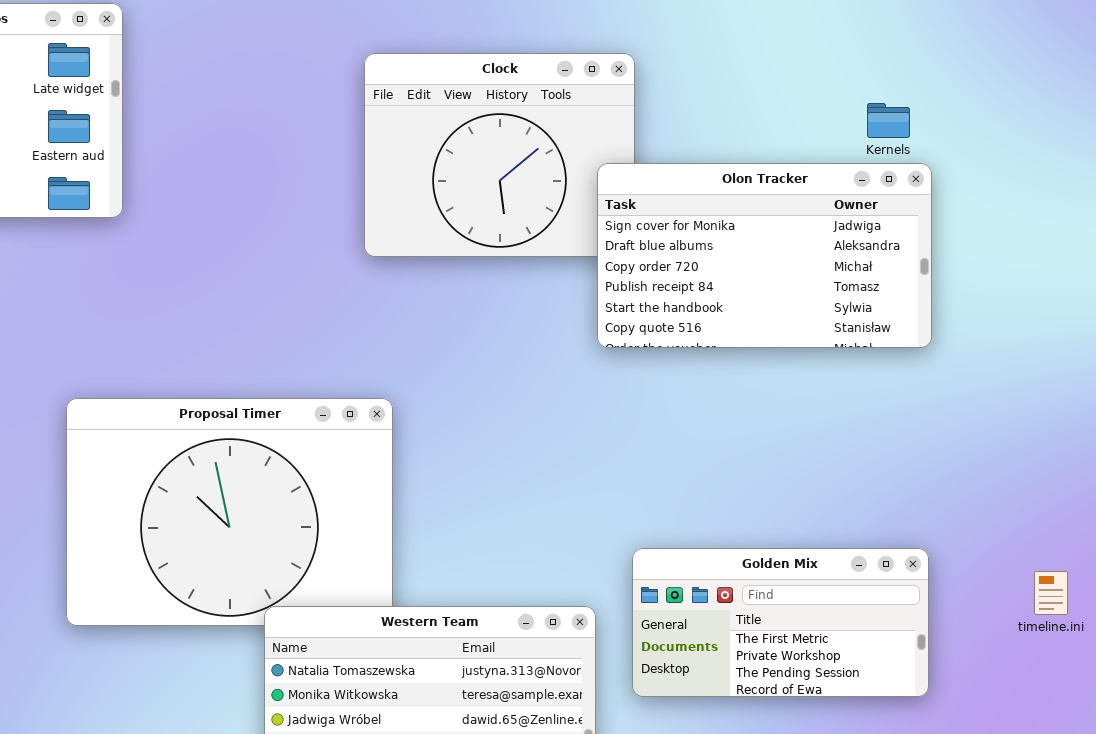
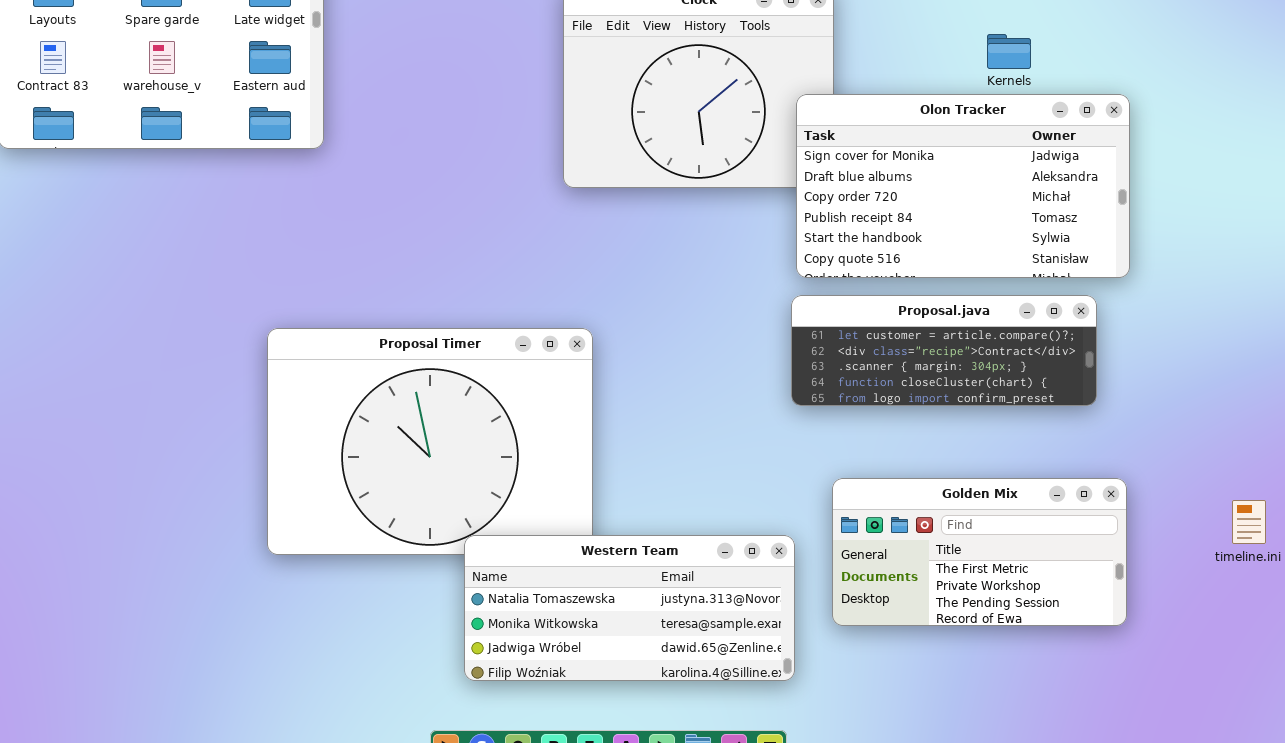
Kernels: [867,103,910,138] -> [987,34,1031,69], moved
Proposal.java: none -> [791,295,1097,406], opened

